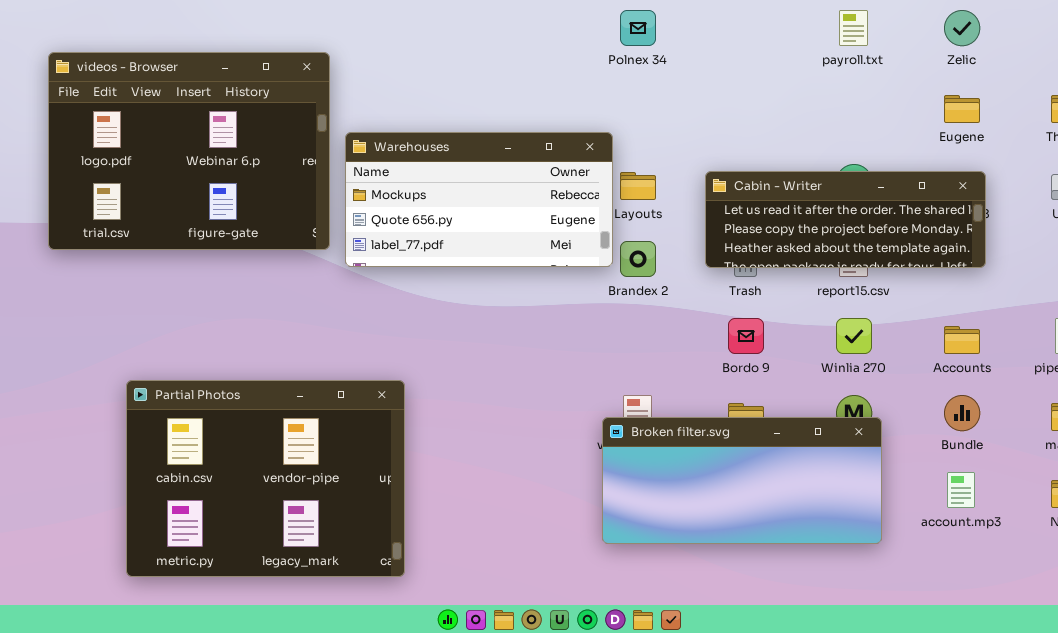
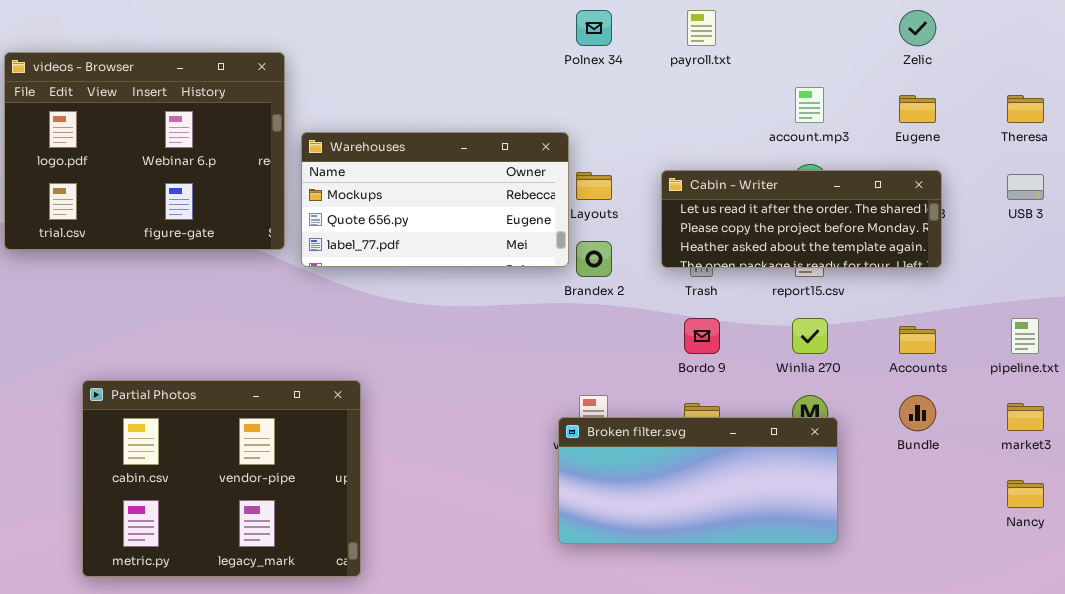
payroll.txt: [839,10,868,46] -> [687,10,716,46], moved
account.mp3: [947,472,975,508] -> [795,87,824,123], moved

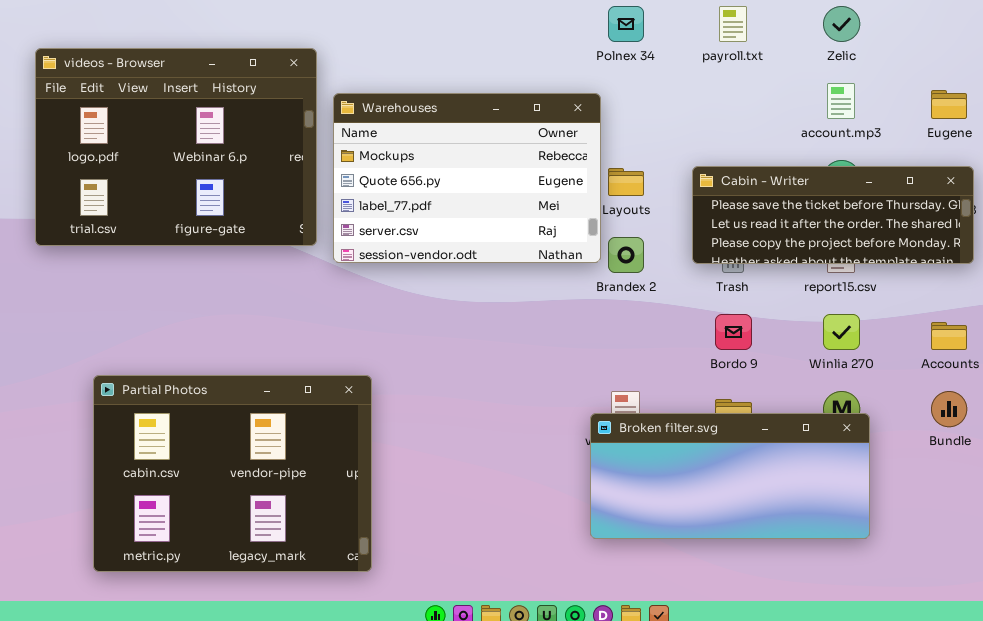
Zelic: [899,10,936,46] -> [823,6,860,42], moved
Warehouses: [301,132,569,267] -> [333,93,601,263], resized
Cabin - Writer: [661,170,942,268] -> [692,166,974,264], scrolled up 1 row
Partial Photos: [82,380,361,577] -> [93,375,372,572], moved

